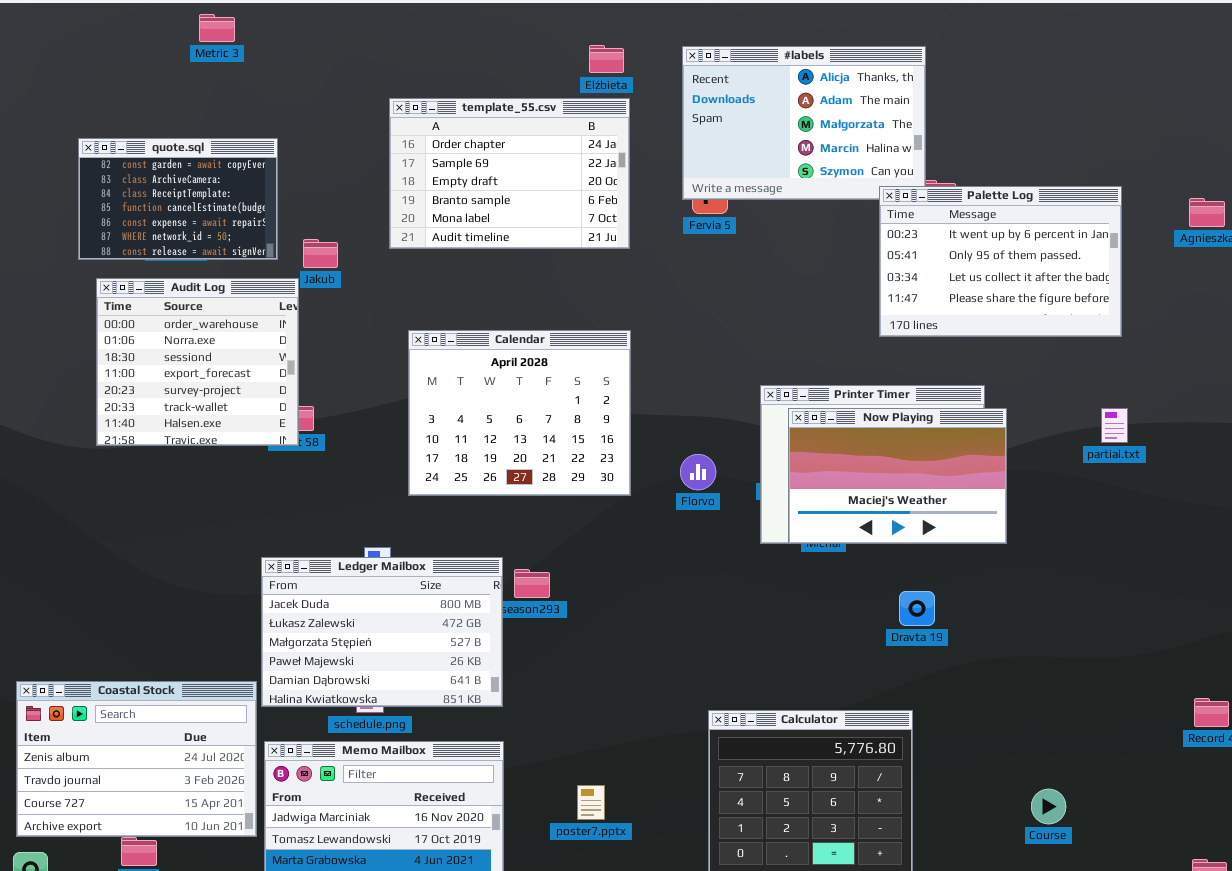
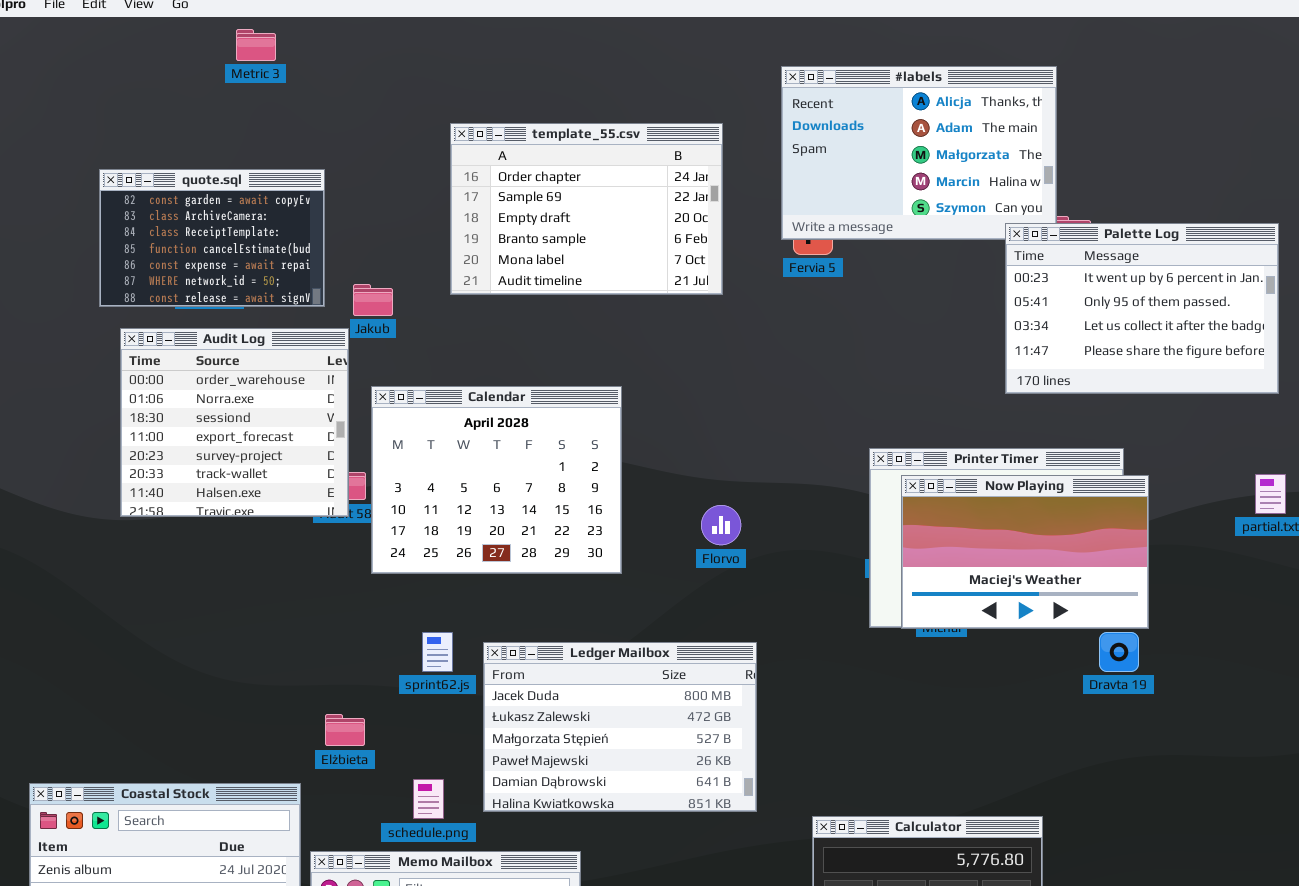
Elżbieta: [589,45,624,73] -> [325,714,365,746], moved
Calendar: [408,330,631,496] -> [371,386,622,574], moved
Florvo: [680,454,716,490] -> [701,505,741,545], moved
Ledger Mailbox: [261,557,503,707] -> [483,642,757,812], moved
Dravta 19: [899,591,935,626] -> [1099,632,1139,672], moved

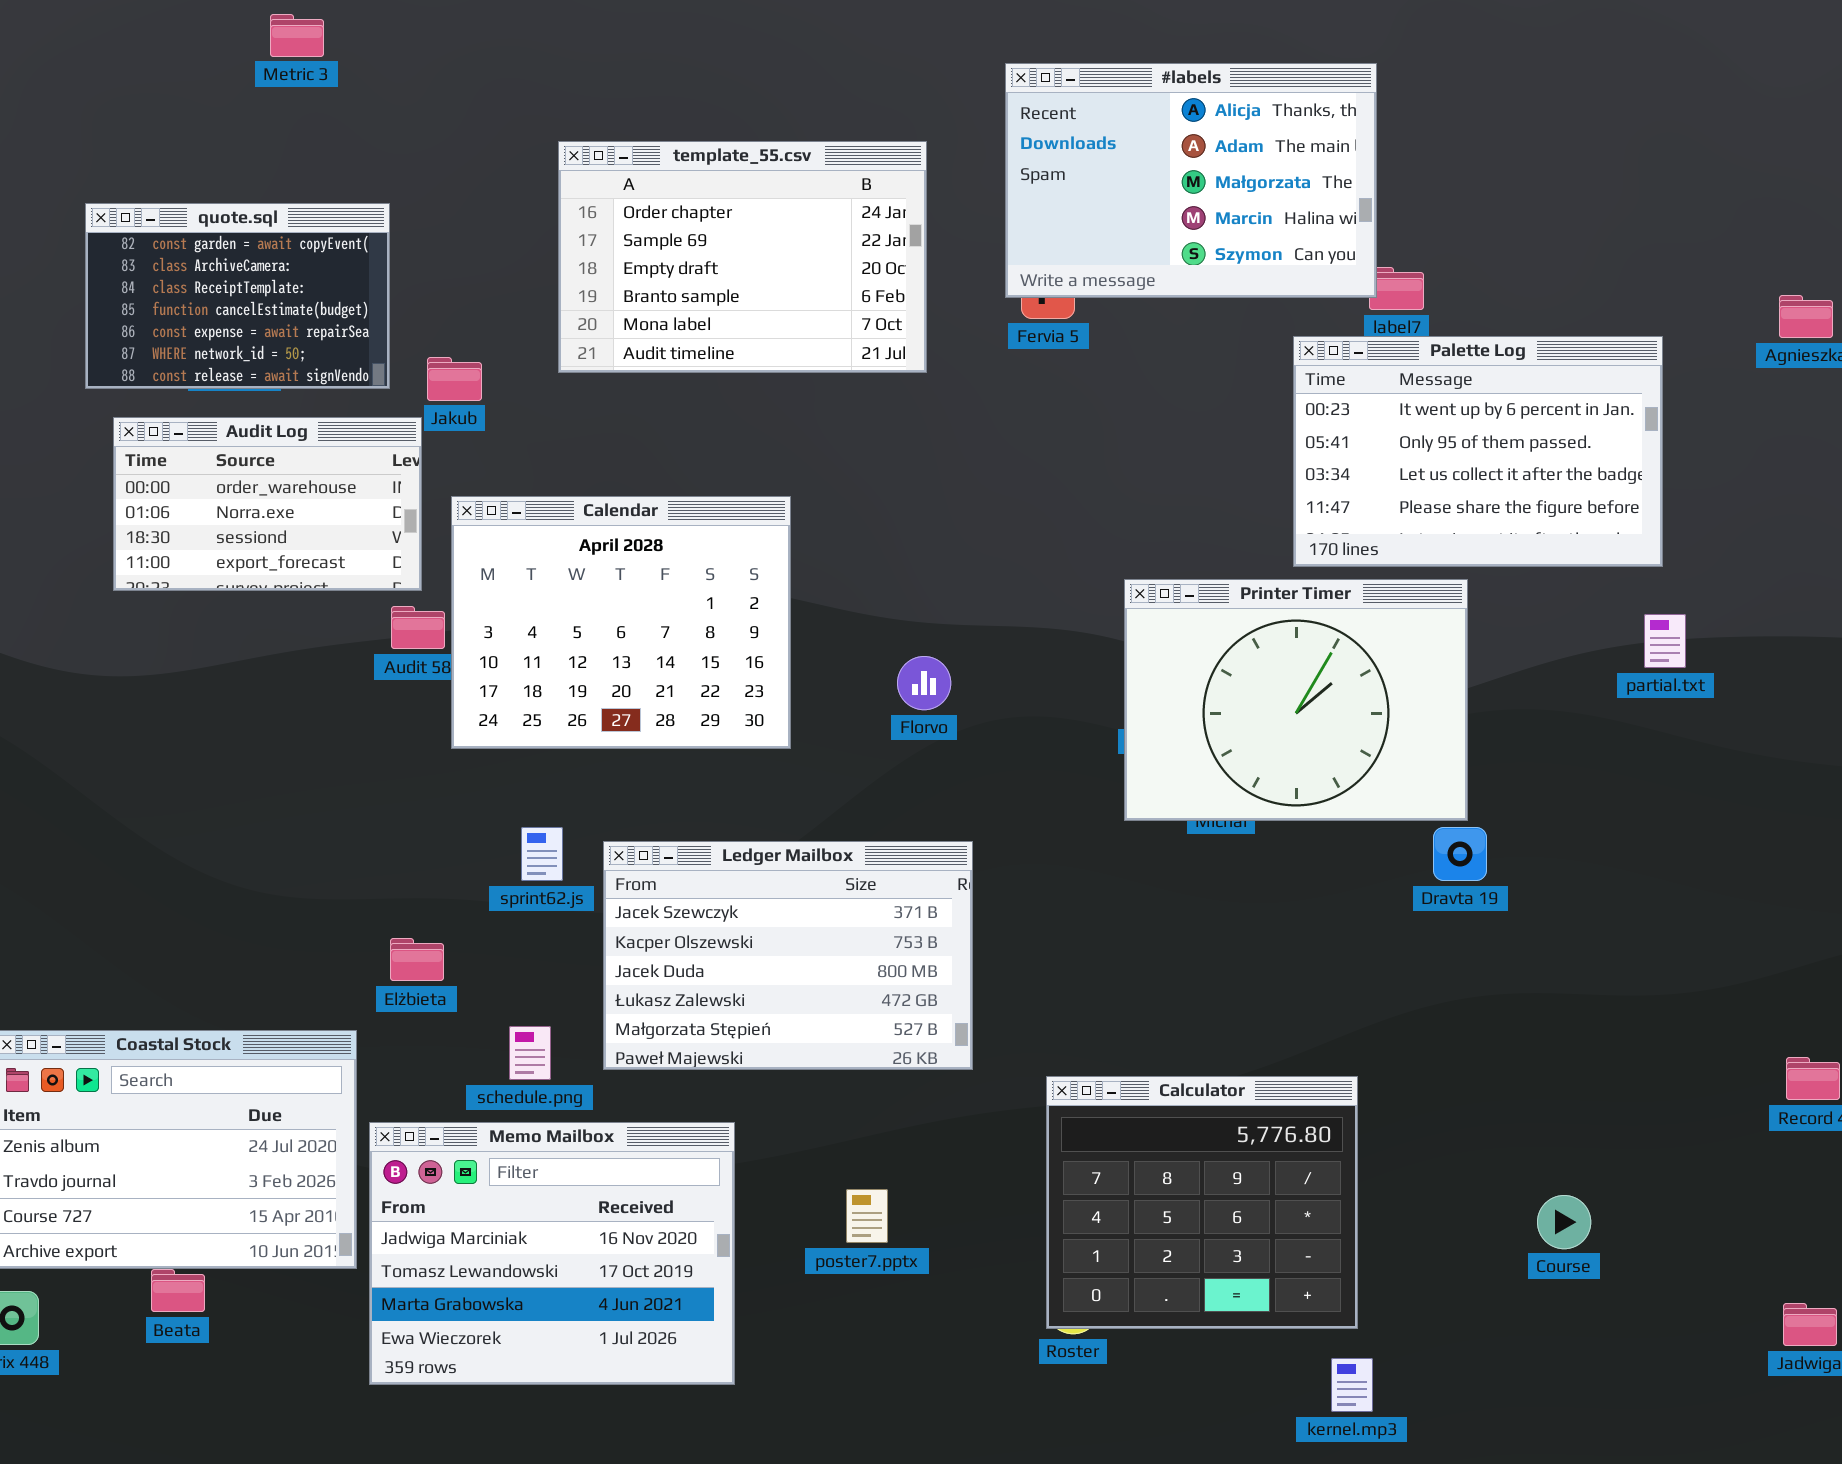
Palette Log: [1005,223,1279,394] -> [1293,336,1663,567], moved
Audit Log: [120,328,349,517] -> [113,417,422,591], resized
Now Playing: [901,475,1149,629] -> none, closed
Ledger Mailbox: [483,642,757,812] -> [603,841,973,1070], scrolled up 2 rows

